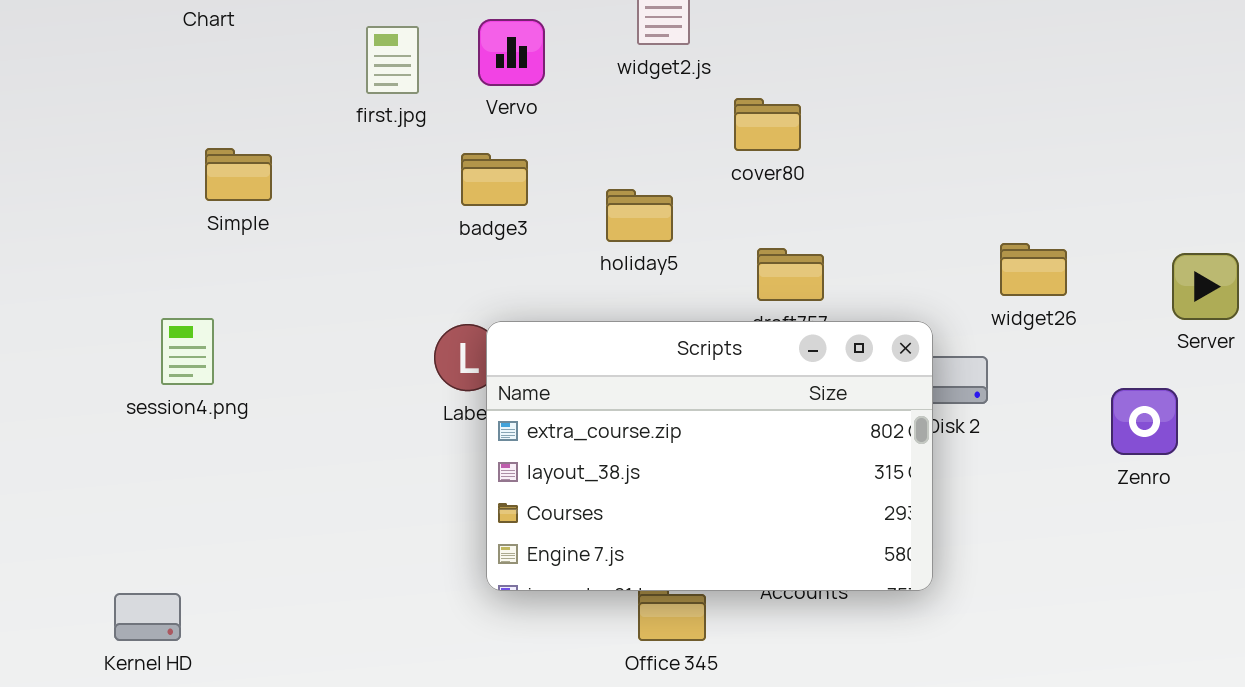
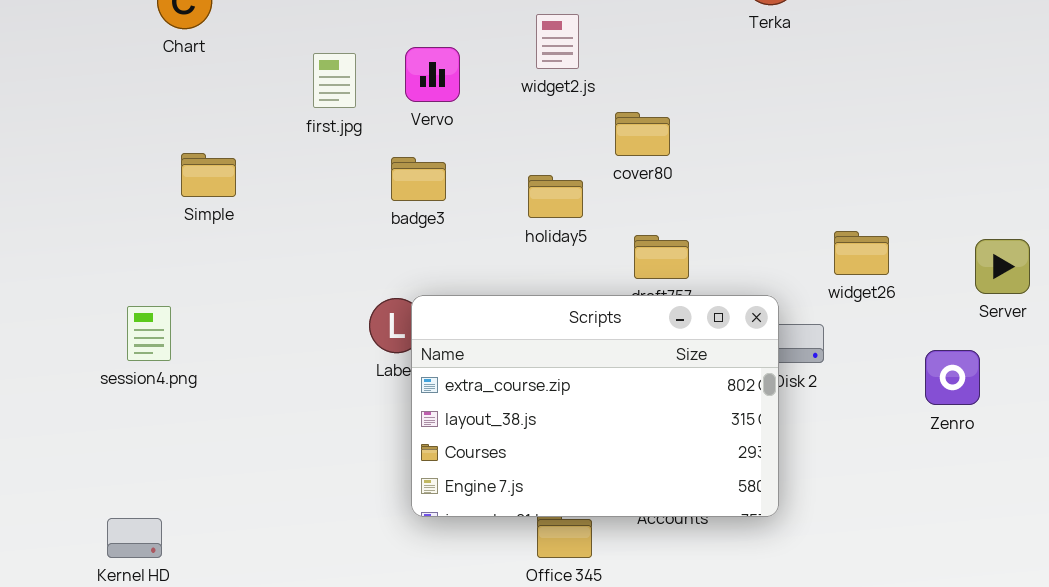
holiday5: [606,189,673,242] -> [528,175,583,218], moved
session4.png: [161,318,214,385] -> [127,306,171,361], moved

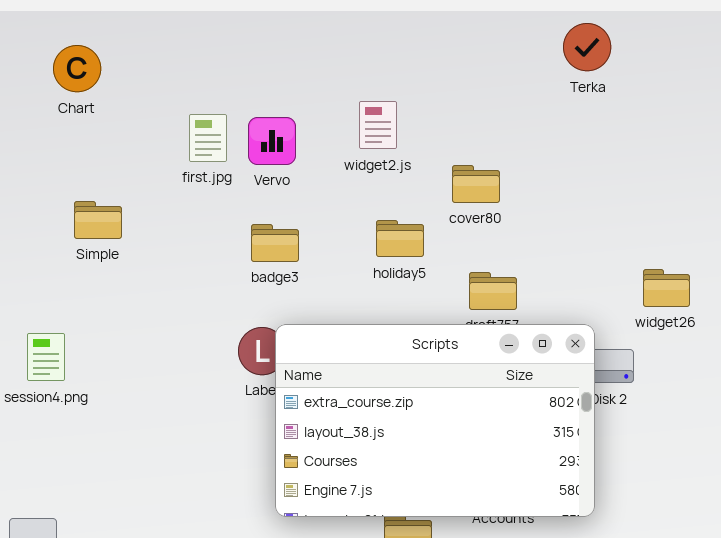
widget2.js: [536,14,579,69] -> [359,101,397,149], moved
Vervo: [405,47,460,102] -> [248,117,296,165], moved
badge3: [391,157,446,201] -> [251,224,299,262], moved

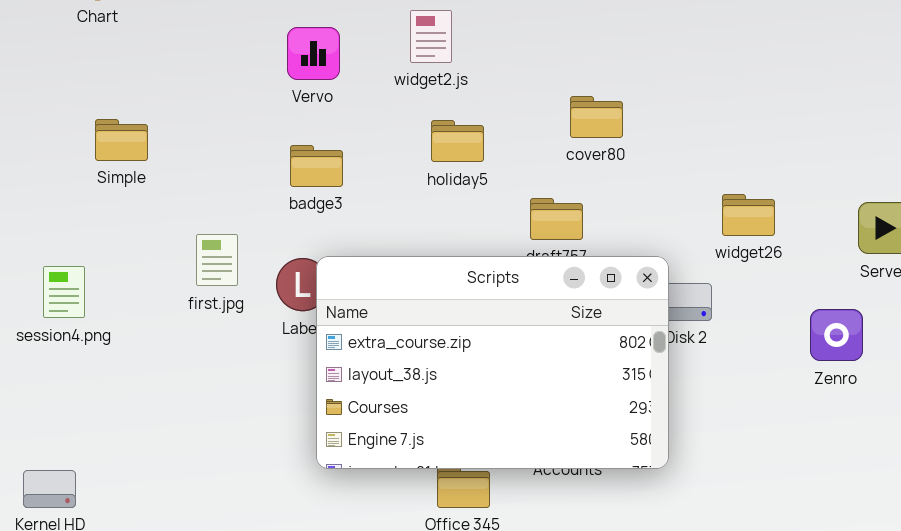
first.jpg: [189,114,227,162] -> [196,234,238,286], moved
cover80: [452,165,500,203] -> [570,96,623,138], moved
holiday5: [376,220,424,257] -> [431,120,484,162], moved

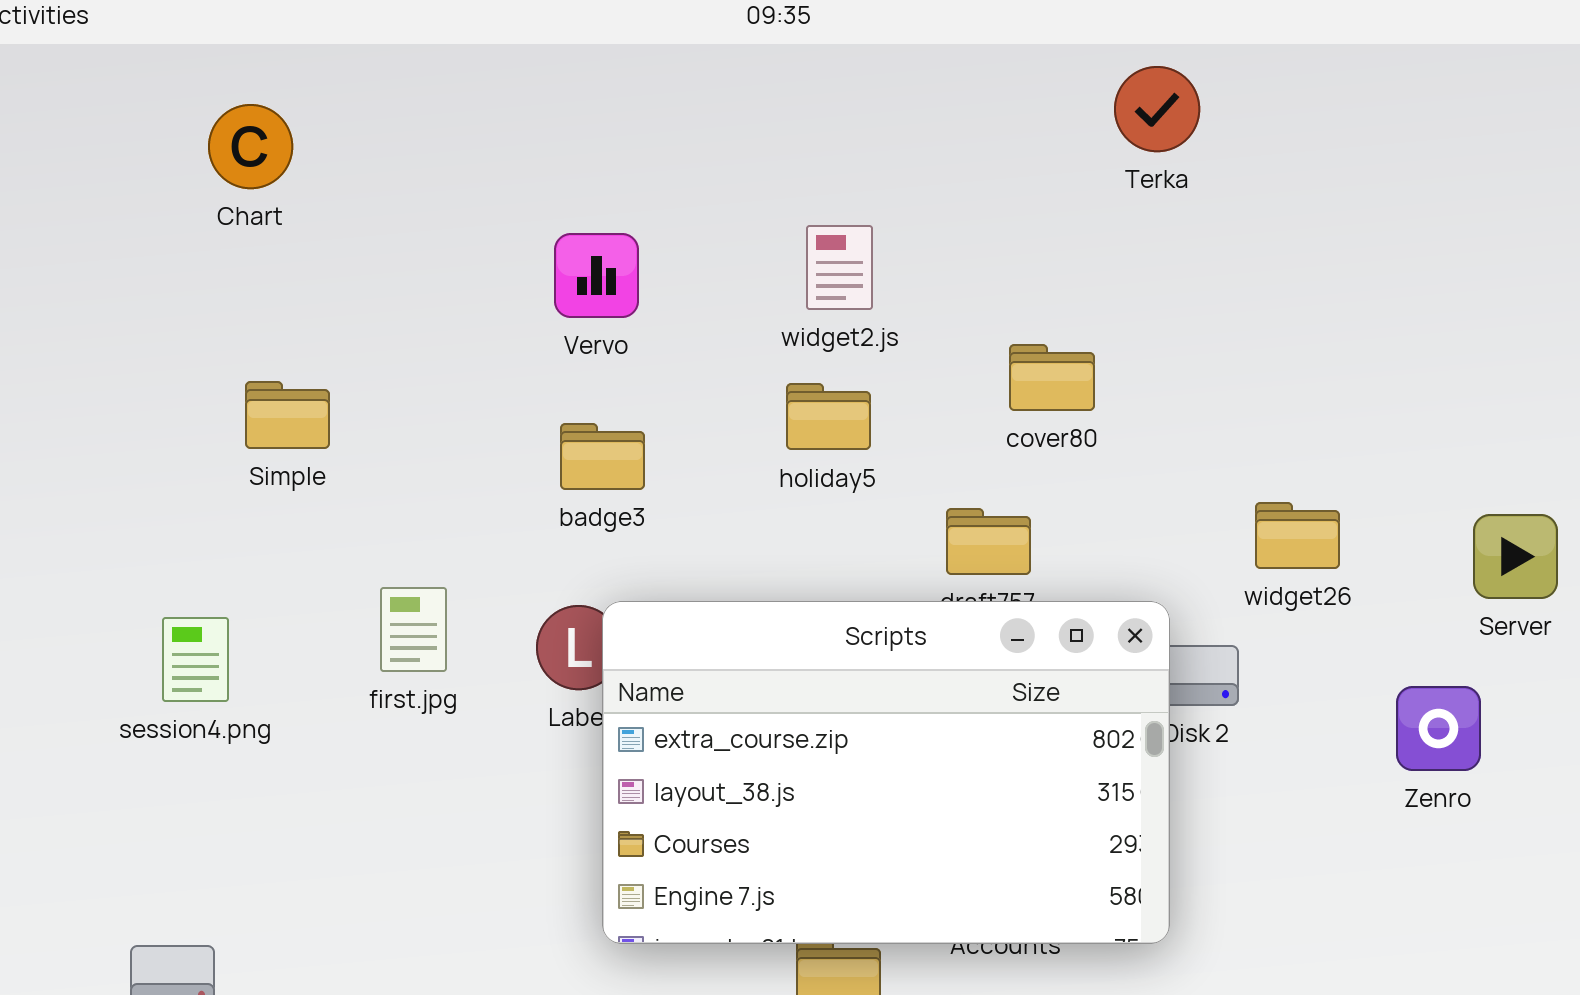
widget2.js: [410,10,452,63] -> [806,225,873,310], moved
first.jpg: [196,234,238,286] -> [380,587,447,672], moved

